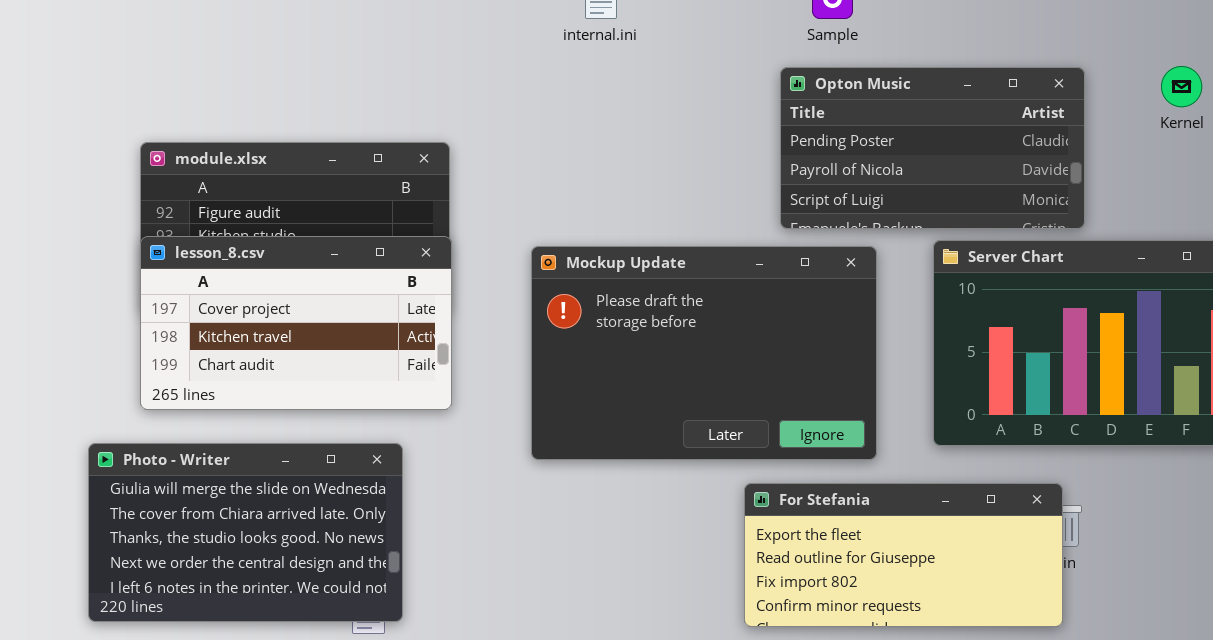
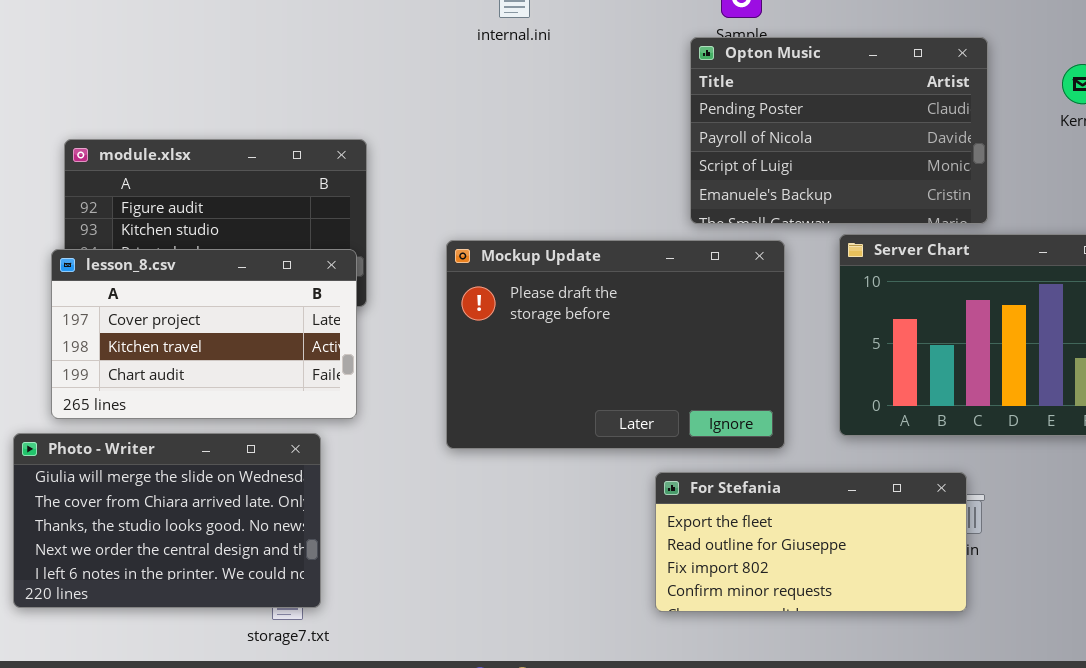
Opton Music: [780,67,1085,229] -> [690,37,988,224], resized
lesson_8.csv: [140,236,452,410] -> [51,249,357,419], moved

